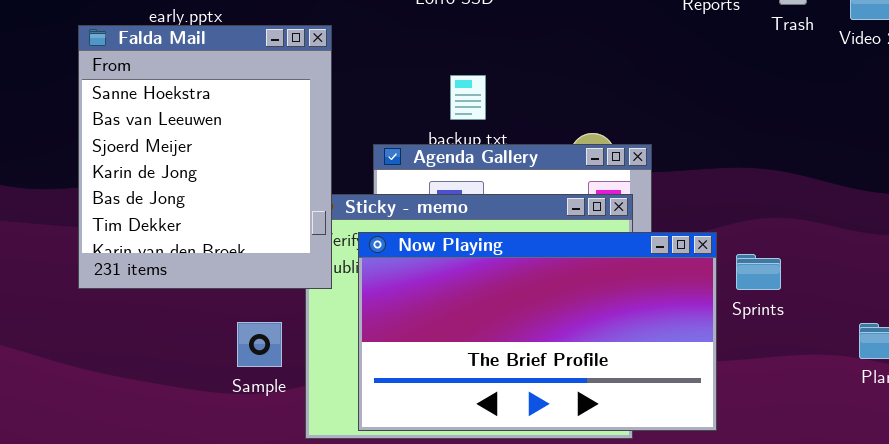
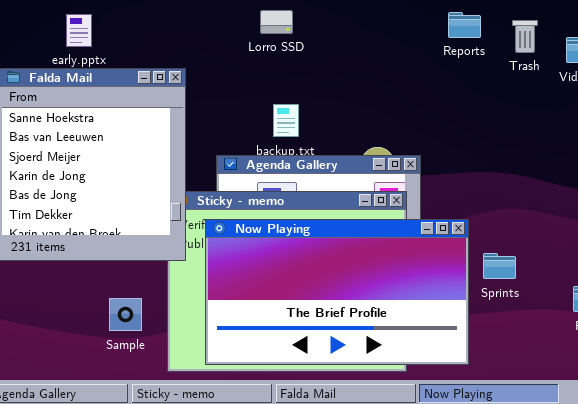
Sprints: [736,254,781,290] -> [483,253,516,279], moved
Sample: [237,322,282,367] -> [109,298,142,331], moved

